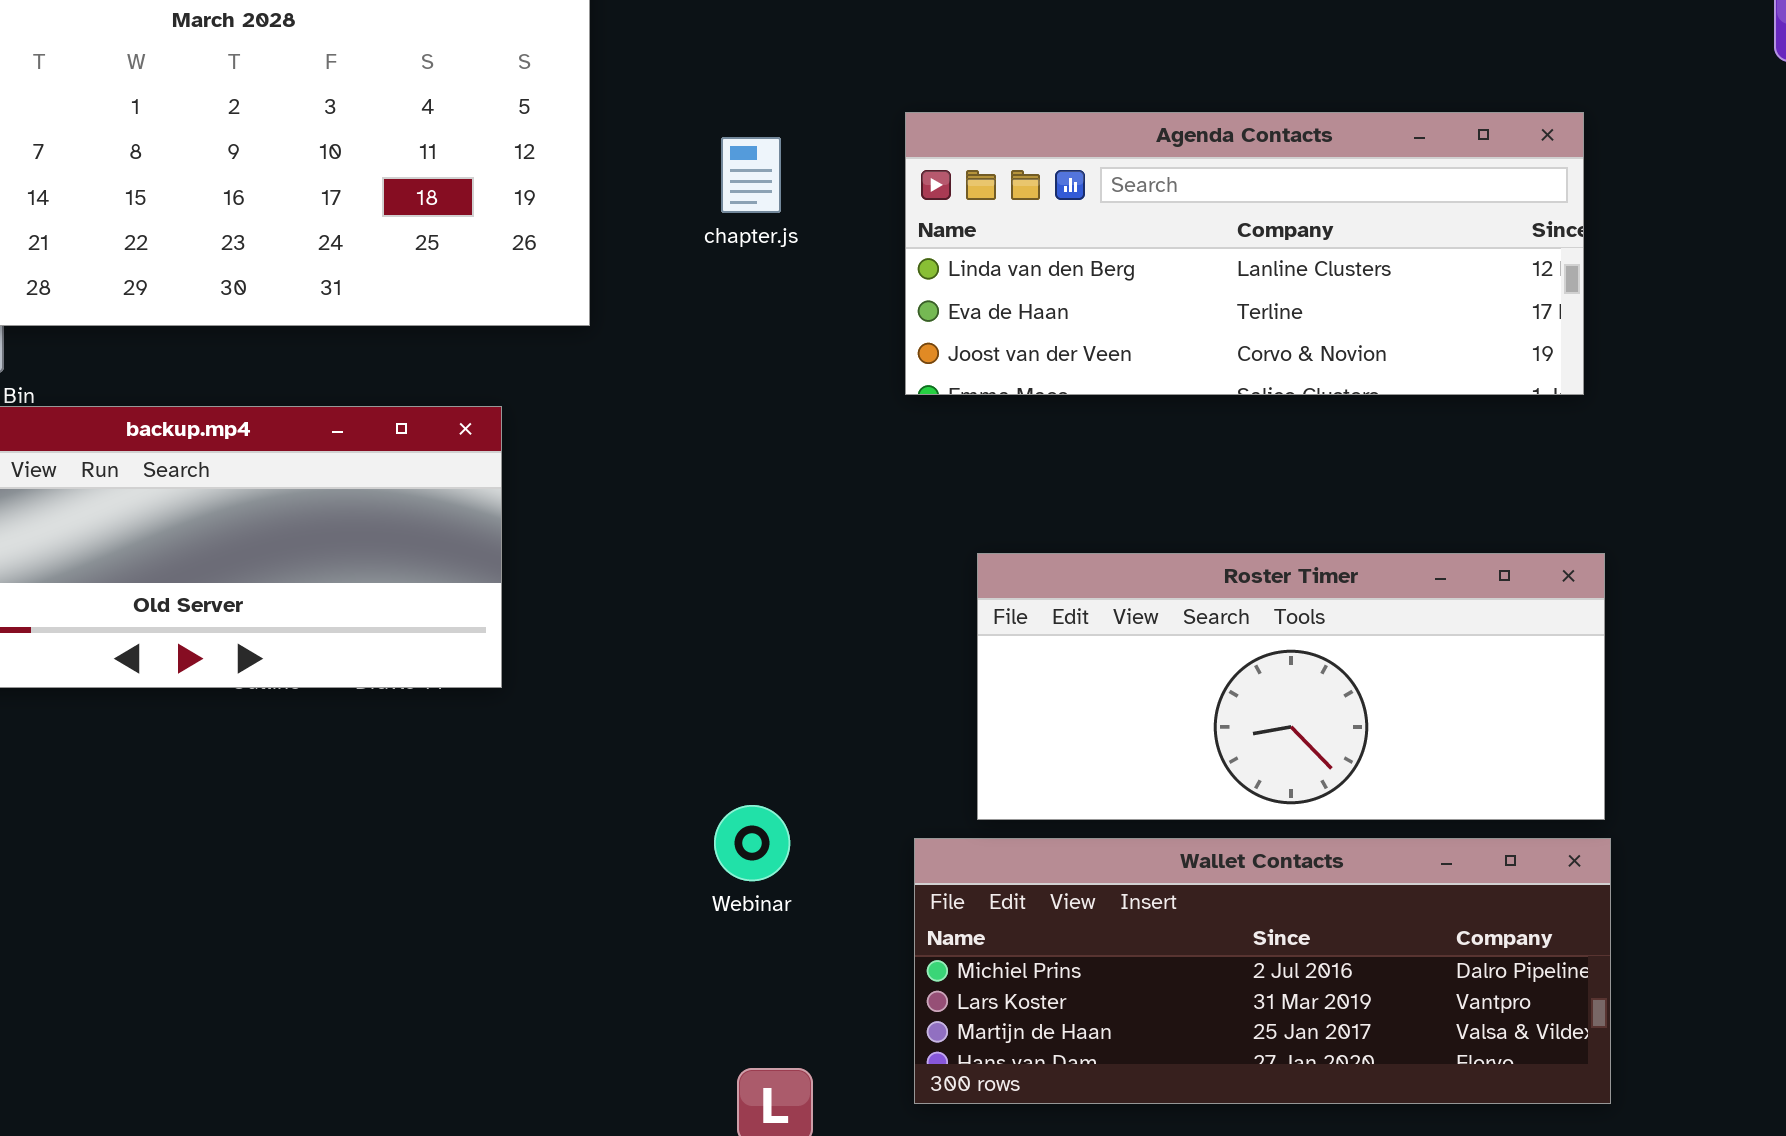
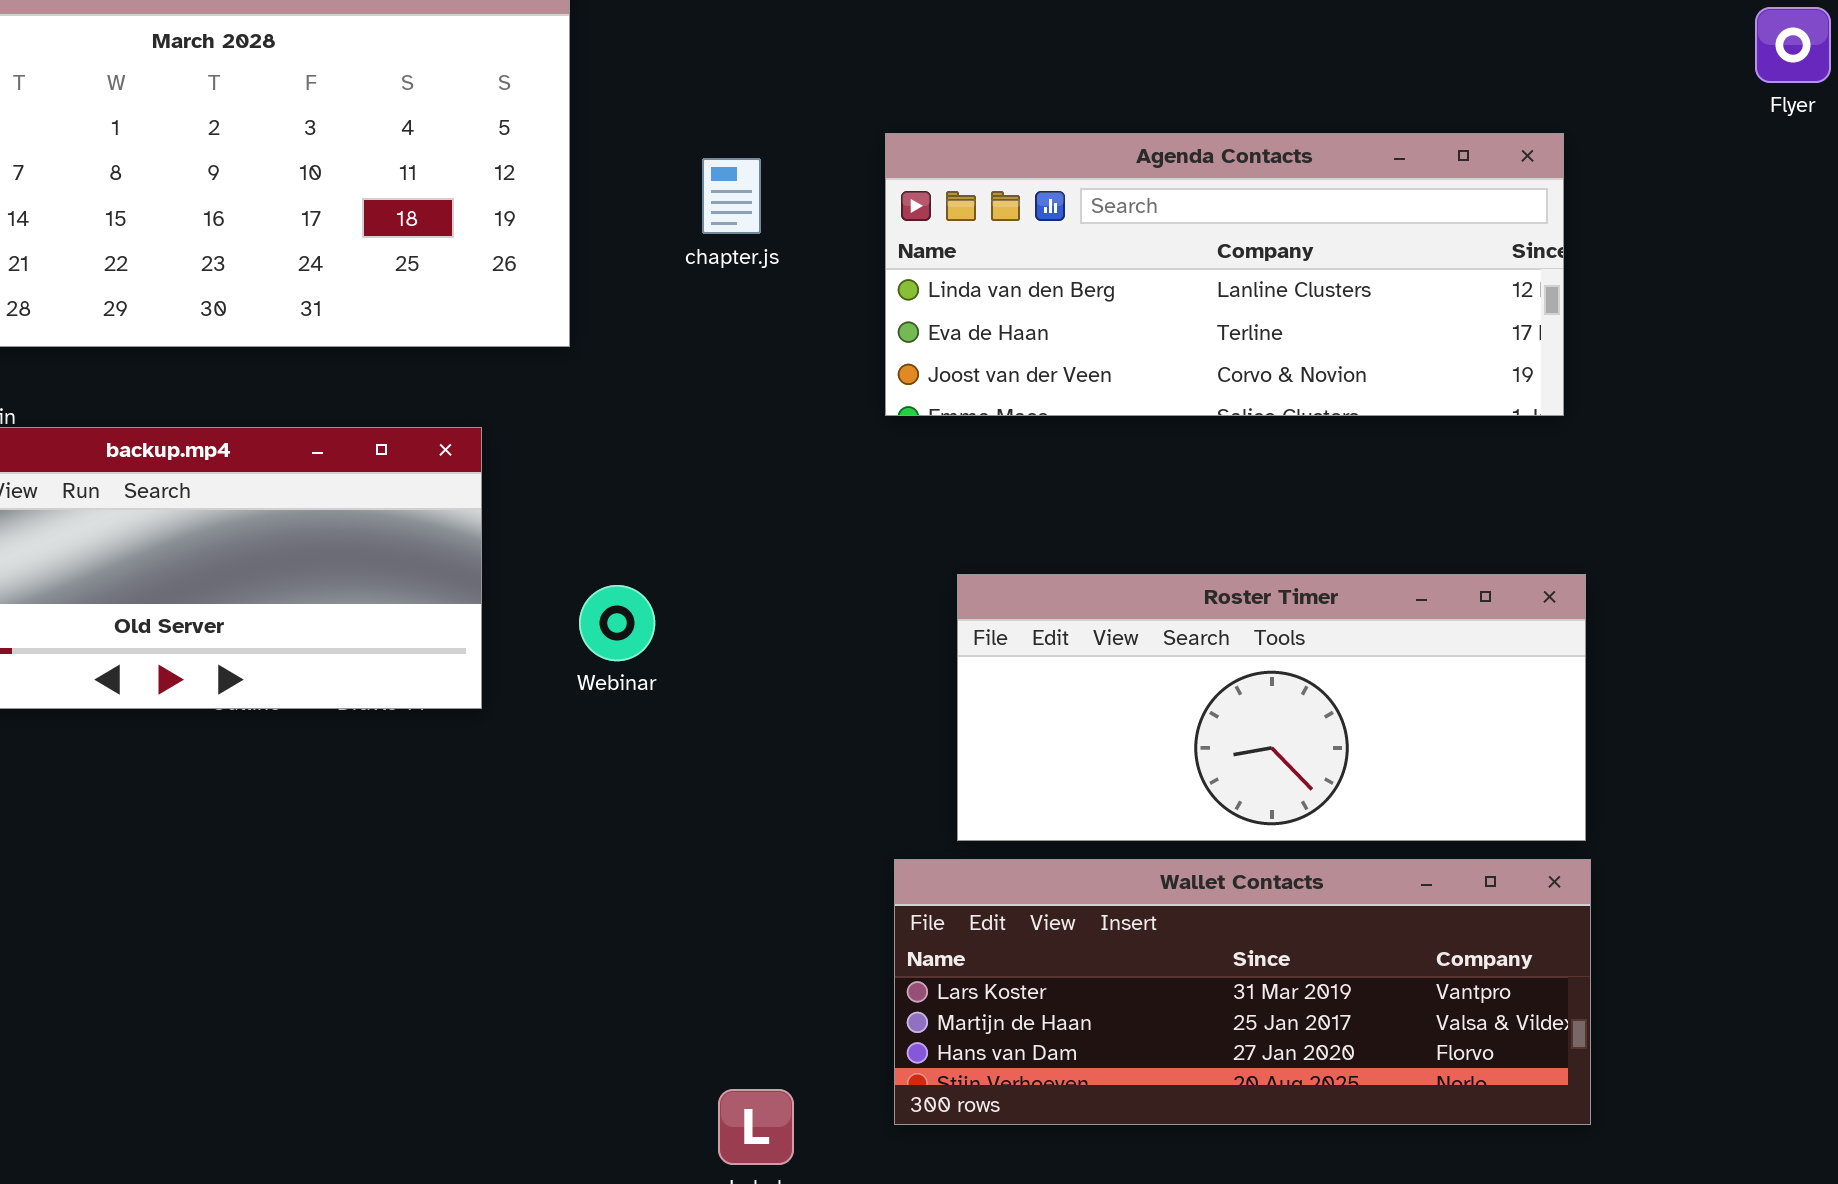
Webinar: [714,805,790,881] -> [579,585,655,661], moved
Wallet Contacts: [914,838,1611,1104] -> [894,859,1591,1125], scrolled down 1 row

